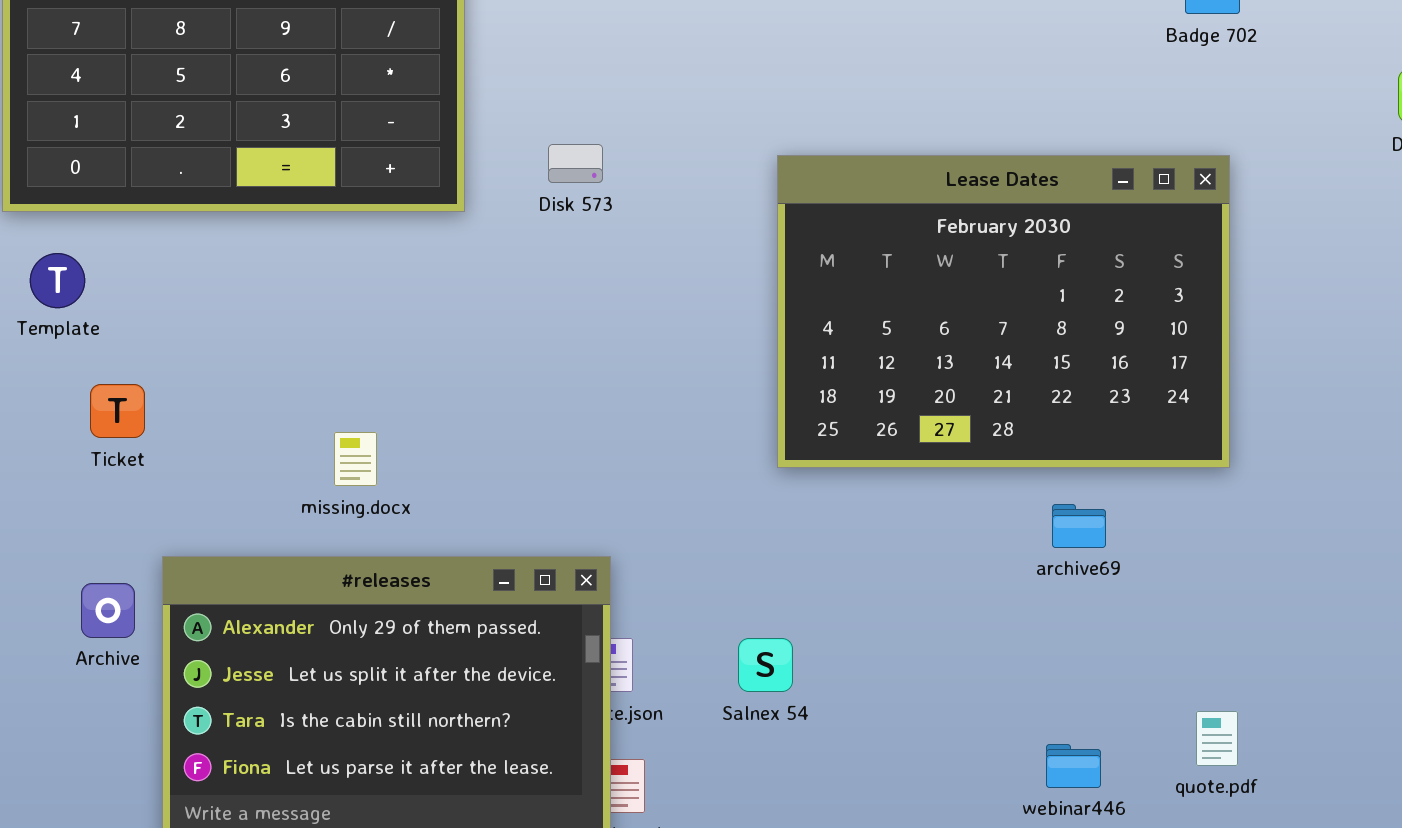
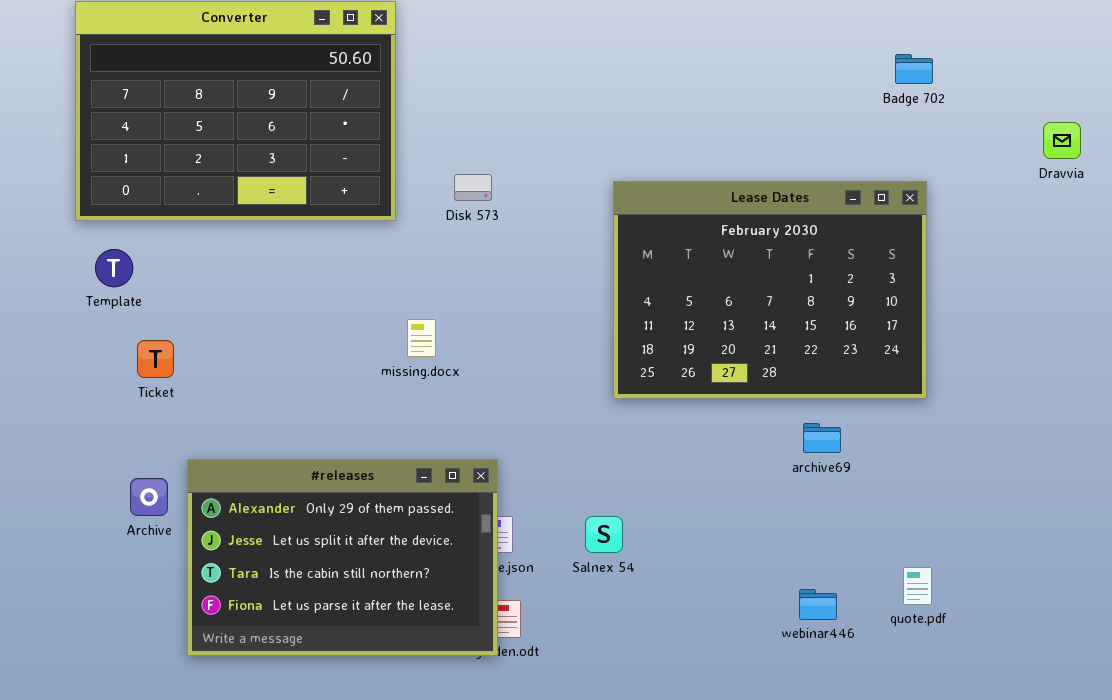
missing.docx: [334,432,377,486] -> [407,319,436,357], moved

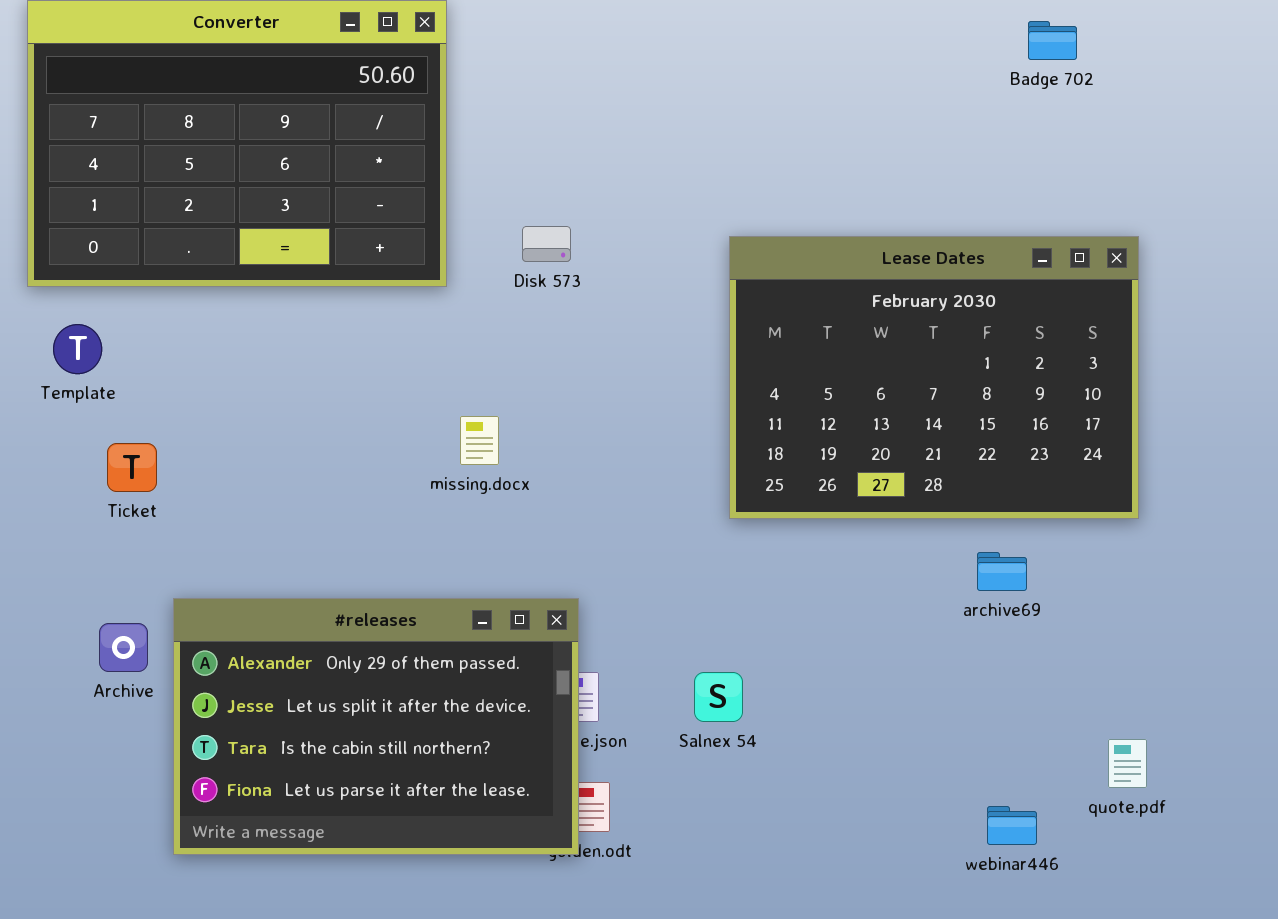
Badge 702: [895,54,933,84] -> [1028,21,1077,60], moved
webinar446: [799,589,837,620] -> [987,806,1037,845], moved

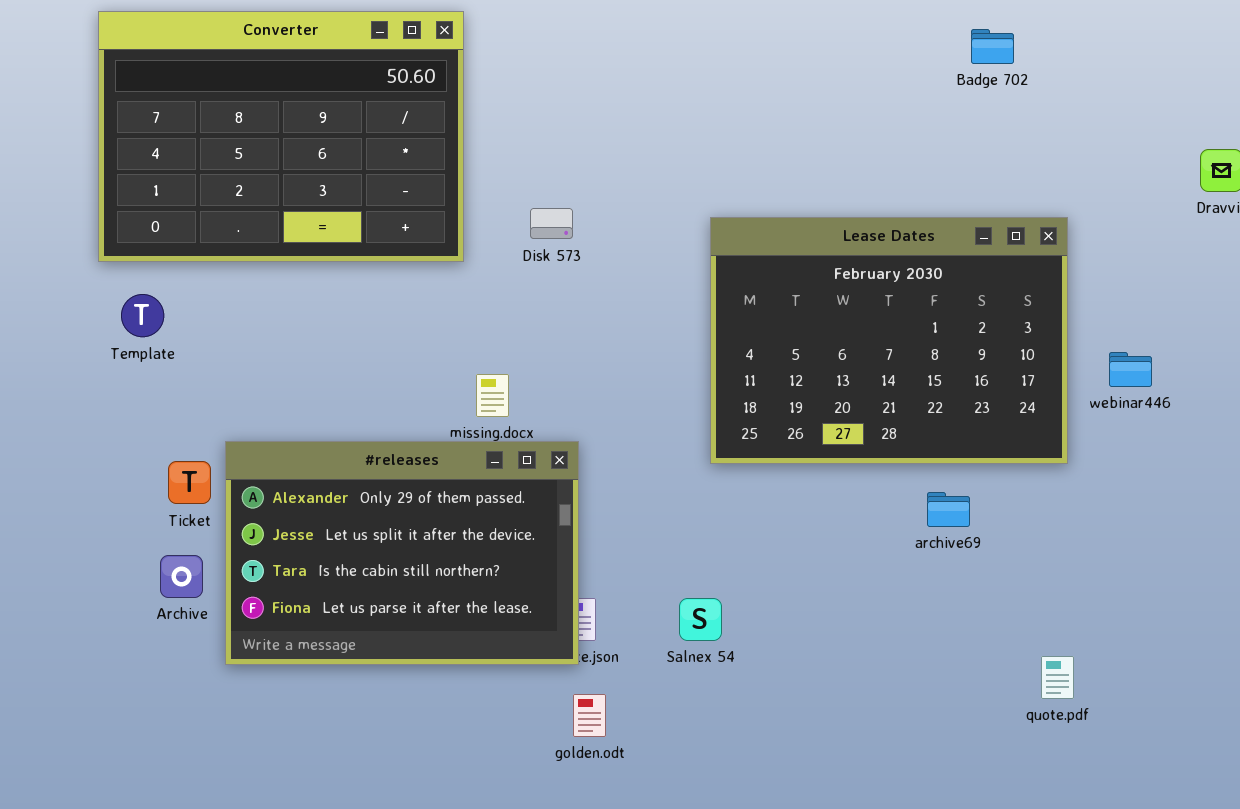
Ticket: [107,443,157,492] -> [168,461,211,504], moved
#releases: [173,598,579,855] -> [225,441,579,665], moved
webinar446: [987,806,1037,845] -> [1109,352,1152,387], moved

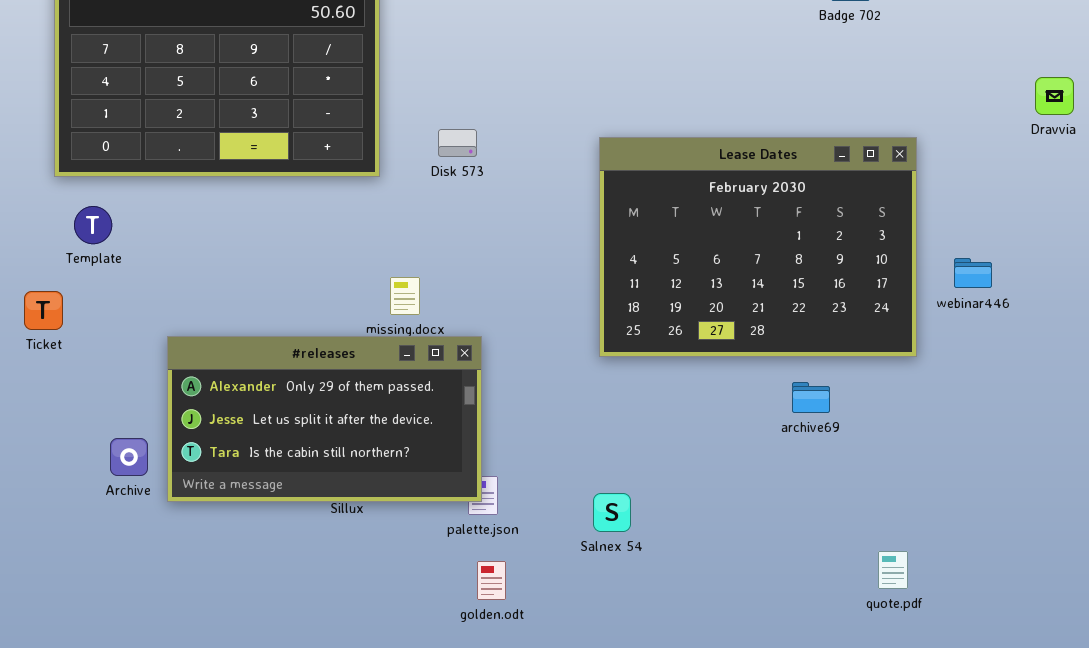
#releases: [225,441,579,665] -> [167,336,482,502], resized
Ticket: [168,461,211,504] -> [24,291,63,330], moved
Salnex 54: [679,598,722,641] -> [593,493,631,532], moved
quote.pdf: [1041,656,1074,699] -> [878,551,908,589], moved

